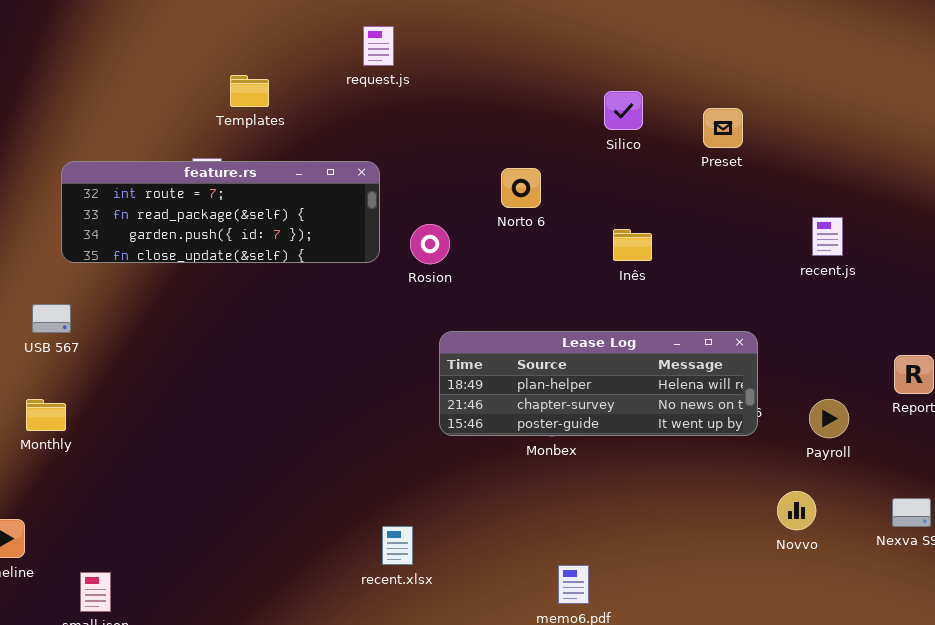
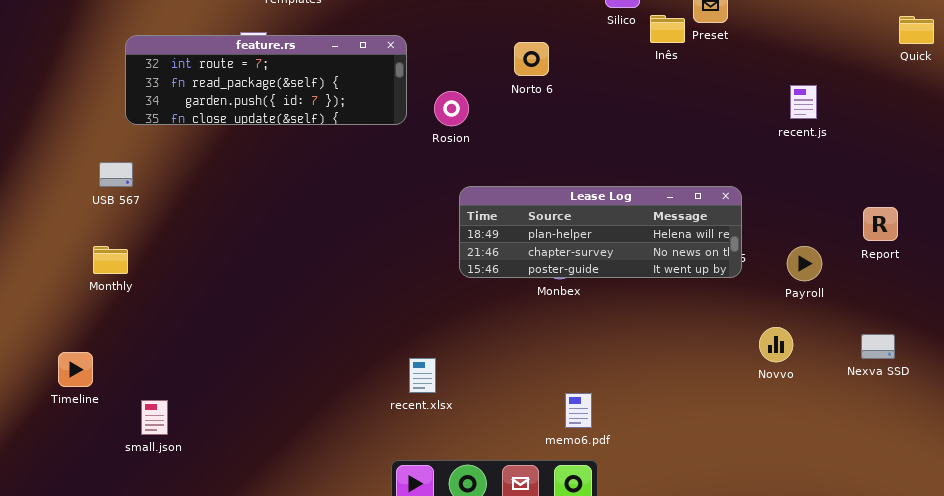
Inês: [613,229,652,261] -> [650,15,685,43], moved

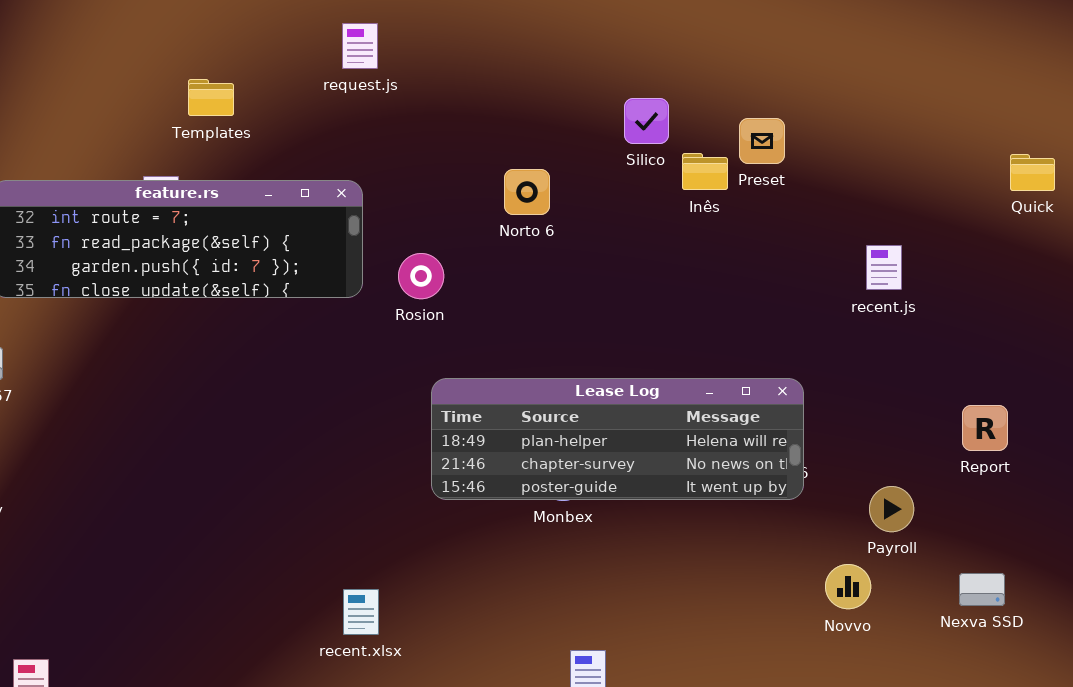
Norto 6: [514,42,549,76] -> [504,169,550,215], moved
Payroll: [787,246,822,281] -> [869,486,914,532], moved
recent.xlsx: [409,358,436,393] -> [343,589,379,635], moved

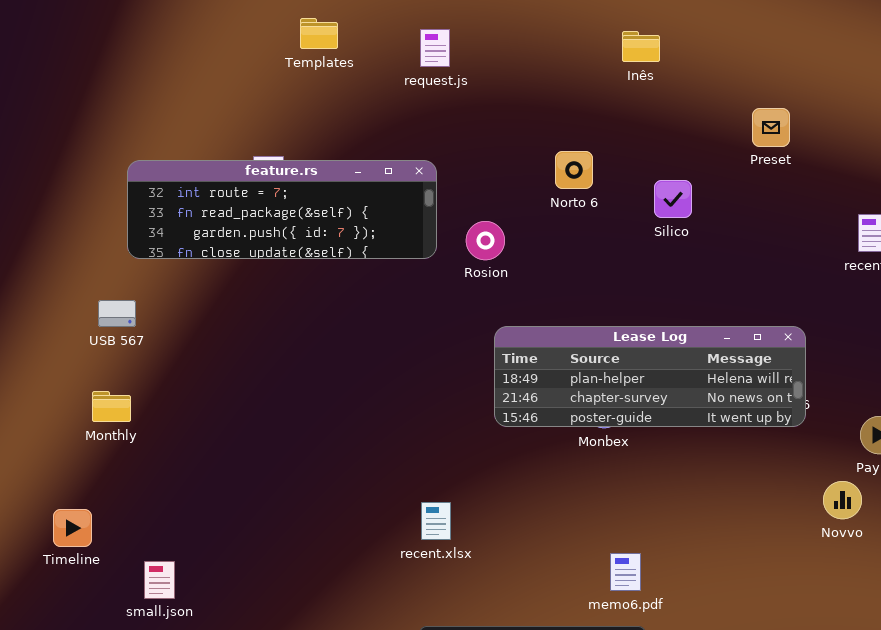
Templates: [188,79,234,116] -> [300,18,338,49], moved
Silico: [624,98,669,144] -> [654,180,692,218], moved
Inês: [682,153,728,190] -> [622,31,660,62], moved

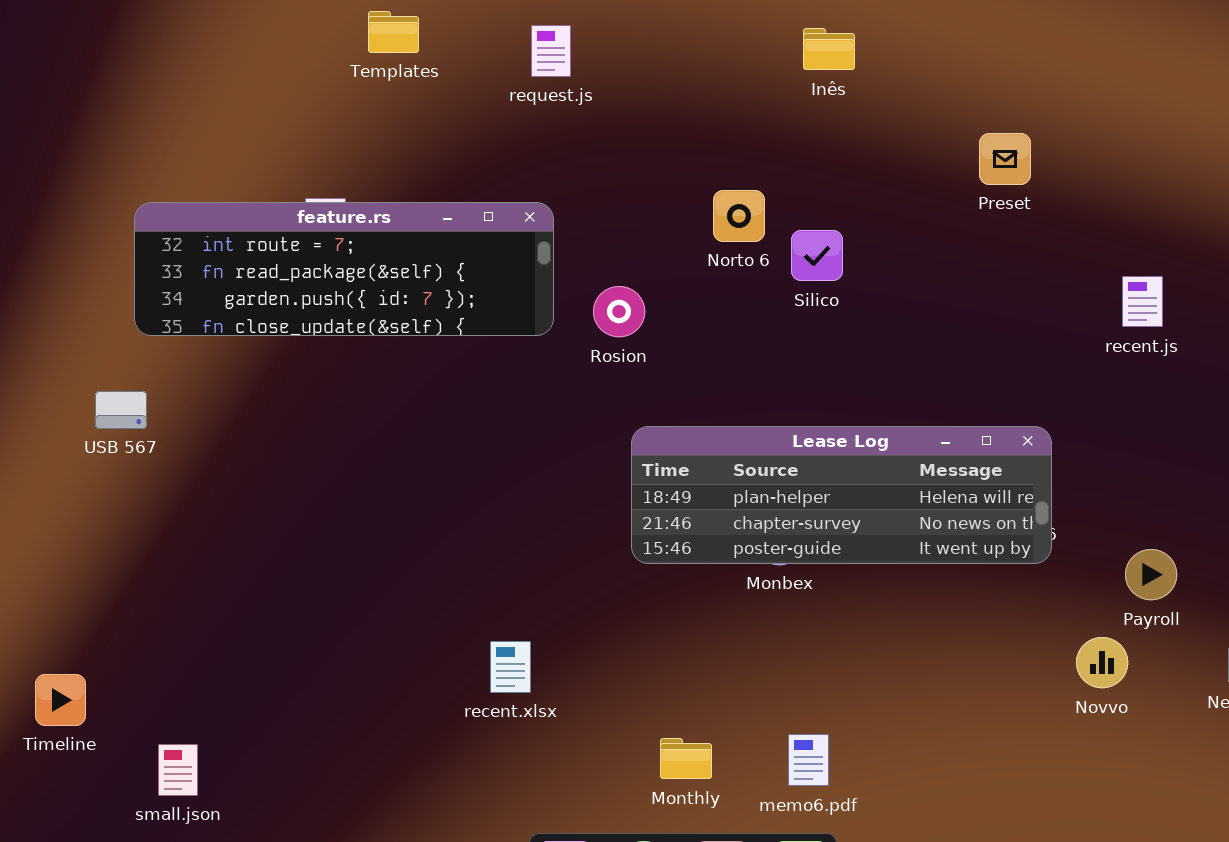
Silico: [654,180,692,218] -> [791,230,843,281], moved
Monthly: [92,391,131,422] -> [660,738,712,779], moved
recent.xlsx: [421,502,451,540] -> [490,641,531,693], moved

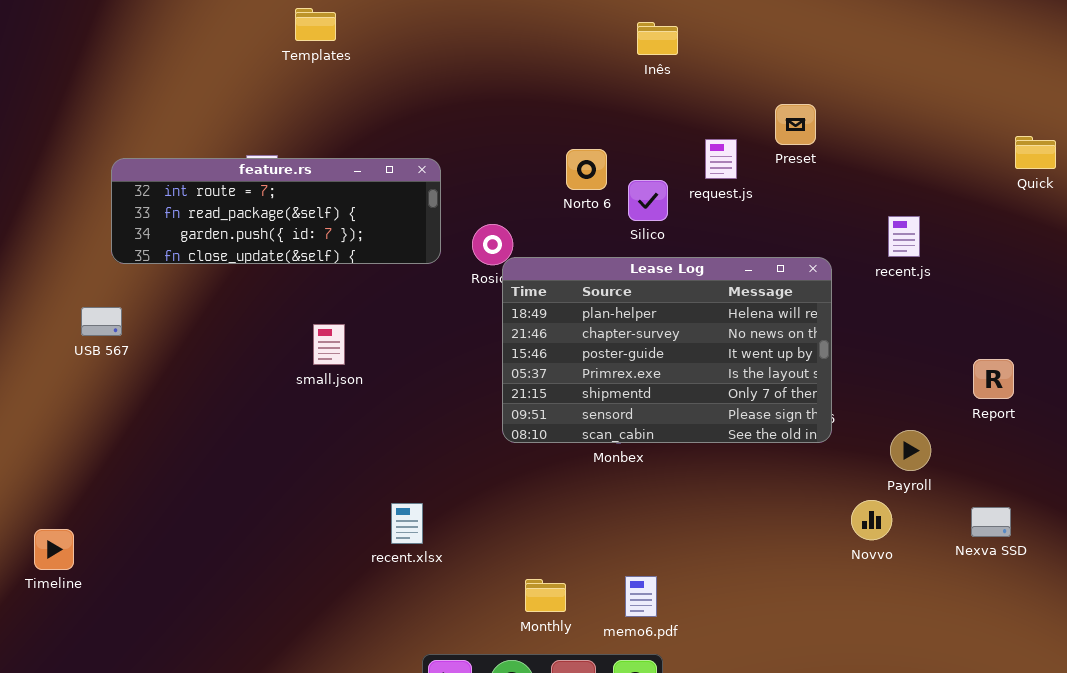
request.js: [531,25,571,77] -> [705,139,737,179], moved
Lease Log: [631,426,1052,564] -> [502,257,832,443], resized
small.json: [158,744,198,796] -> [313,324,345,365], moved

